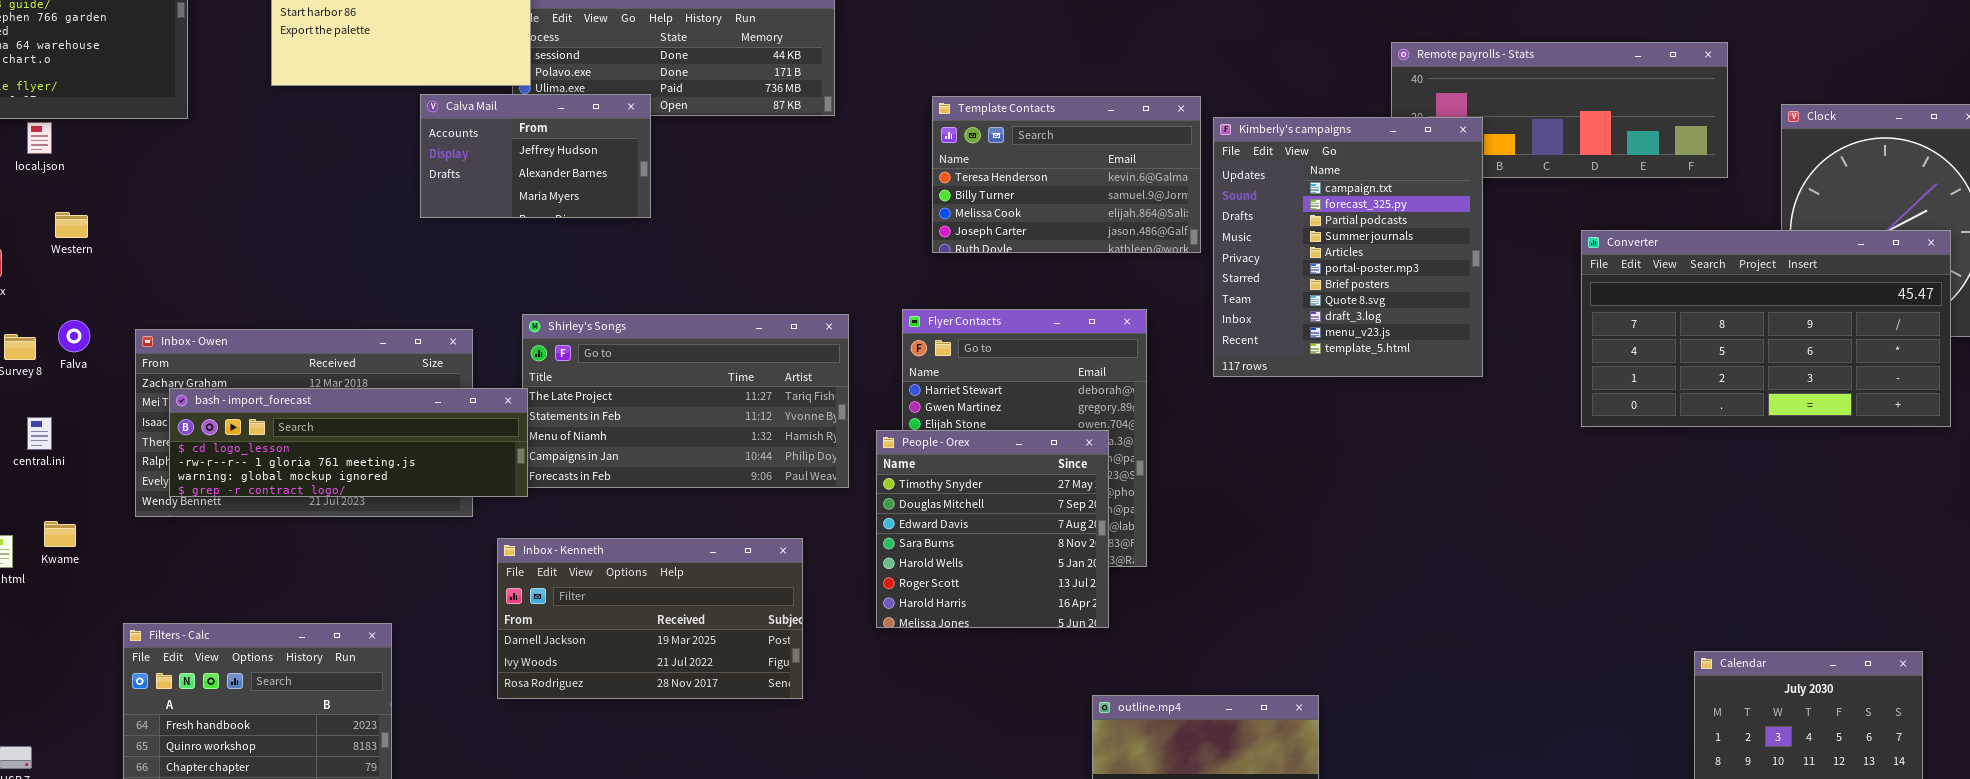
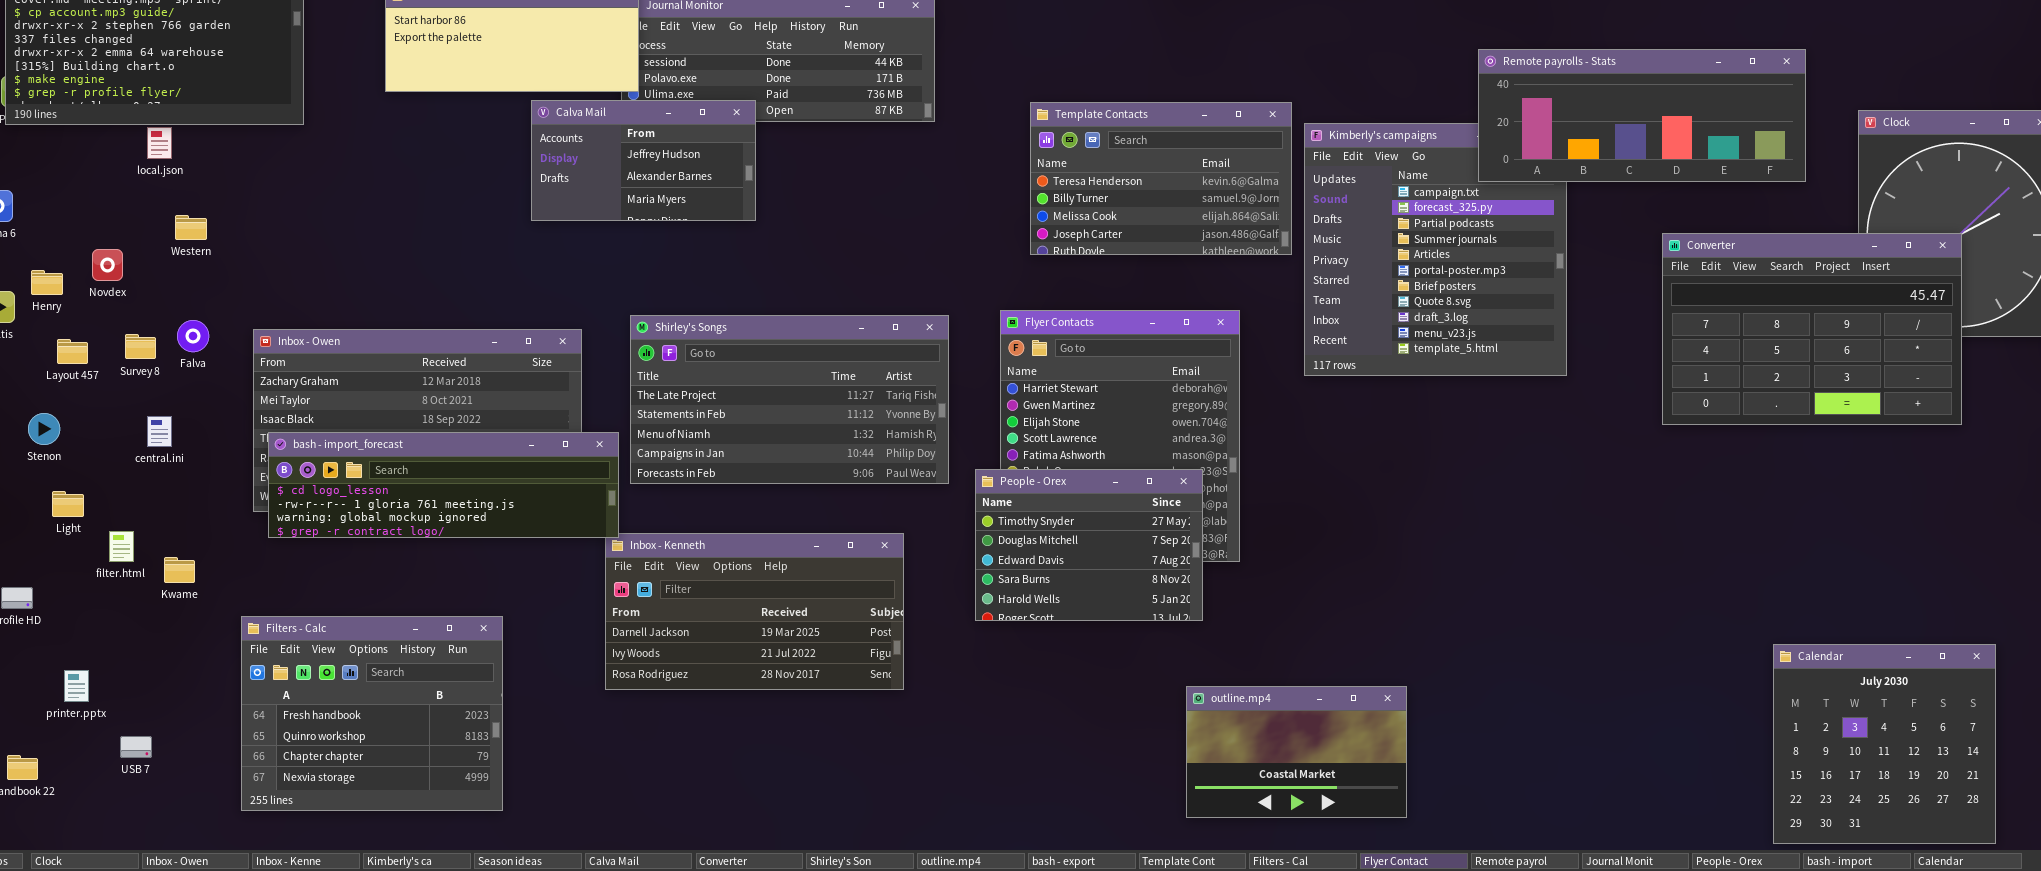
Remote payrolls - Stats: [1391,42,1728,178] -> [1478,49,1806,182], raised
Converter: [1581,230,1951,427] -> [1662,233,1962,425], resized
bash - import_forecast: [169,388,528,497] -> [268,432,619,538], moved
People - Orex: [876,430,1109,628] -> [975,469,1203,621], resized
Kwame: [44,521,76,547] -> [164,557,195,583], moved

